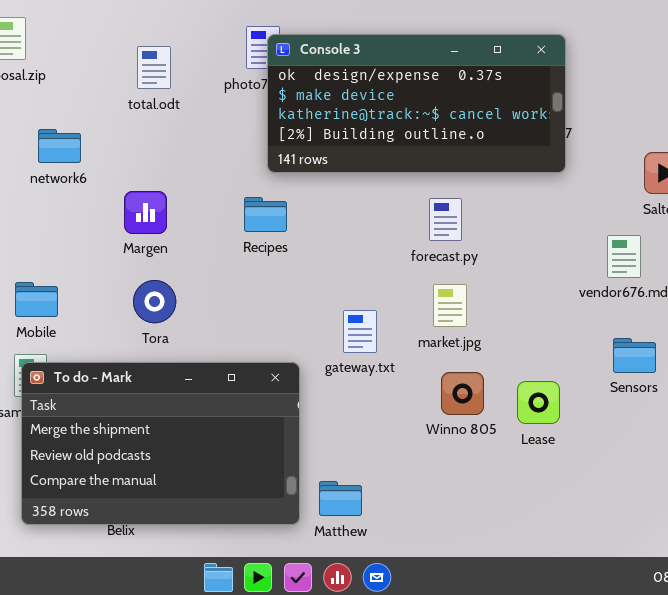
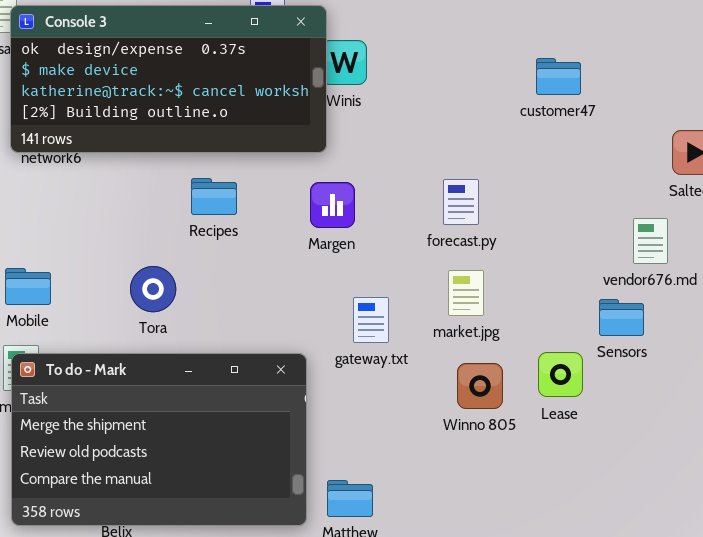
Console 3: [267,34,566,173] -> [10,5,327,153], moved
Margen: [124,191,167,234] -> [310,182,355,228], moved
Recipes: [244,197,287,232] -> [191,178,237,215], moved
Sensors: [613,338,656,373] -> [599,299,644,336], moved
Lease: [517,381,560,424] -> [538,352,583,397], moved

